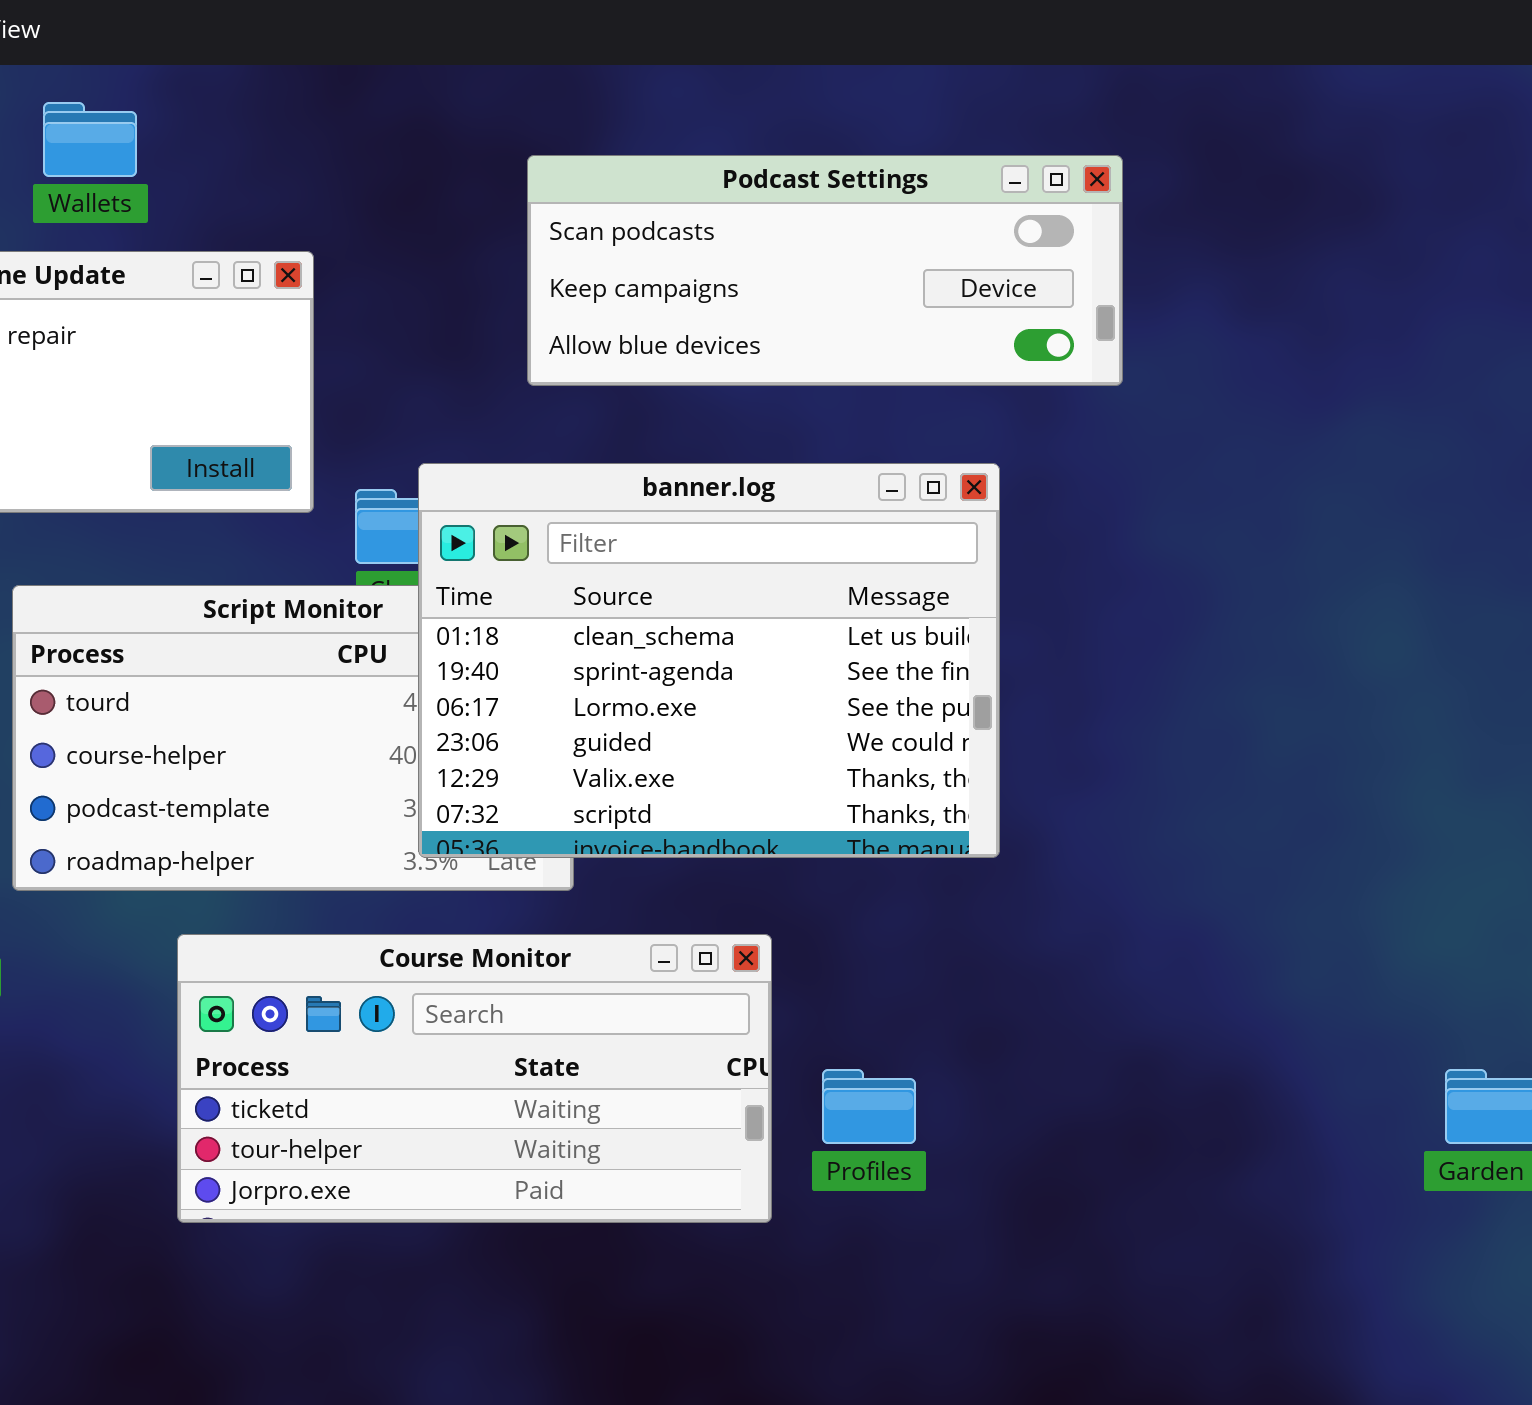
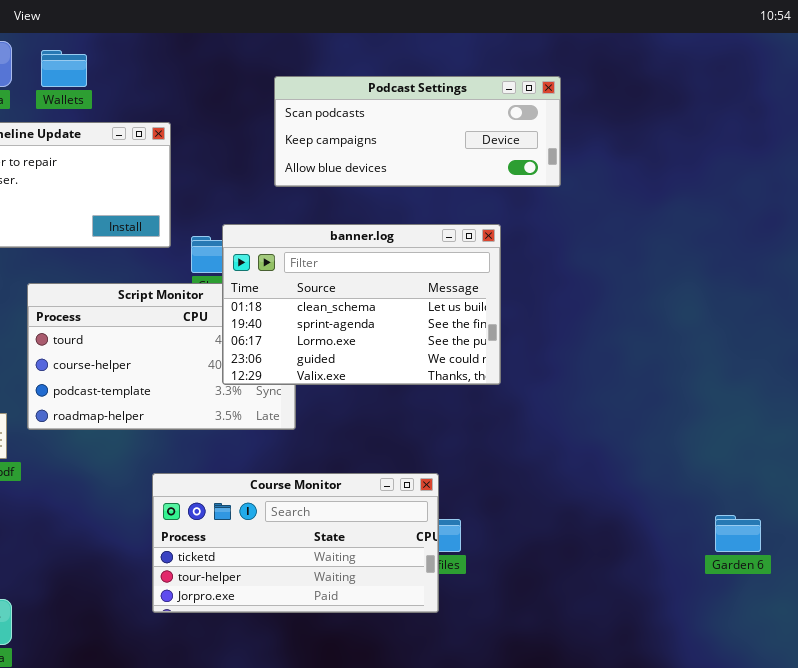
banner.log: [418,463,1000,858] -> [222,224,501,385], resized
Course Monitor: [177,934,772,1223] -> [152,473,439,613], moved

